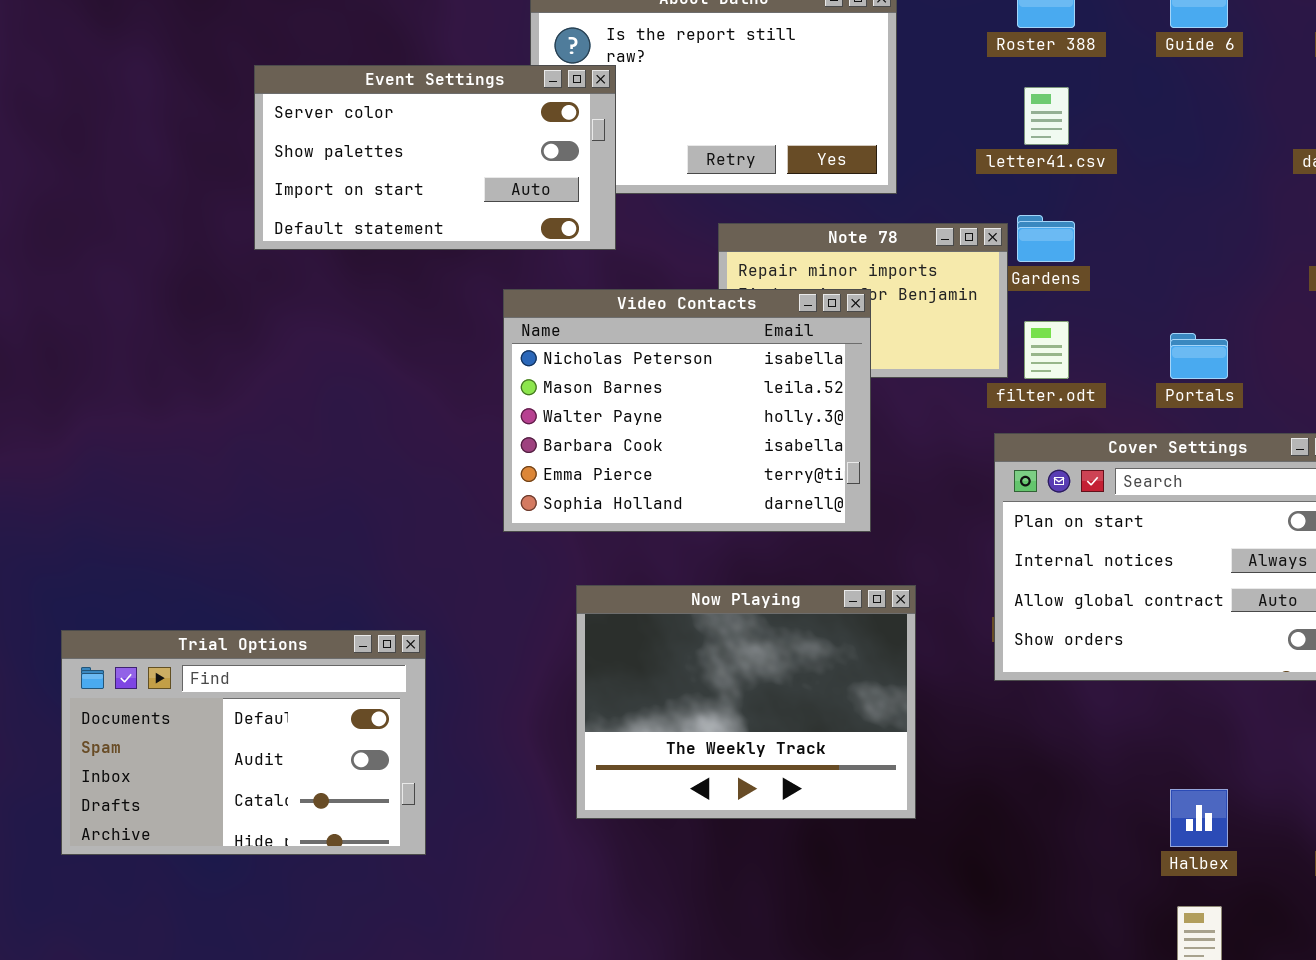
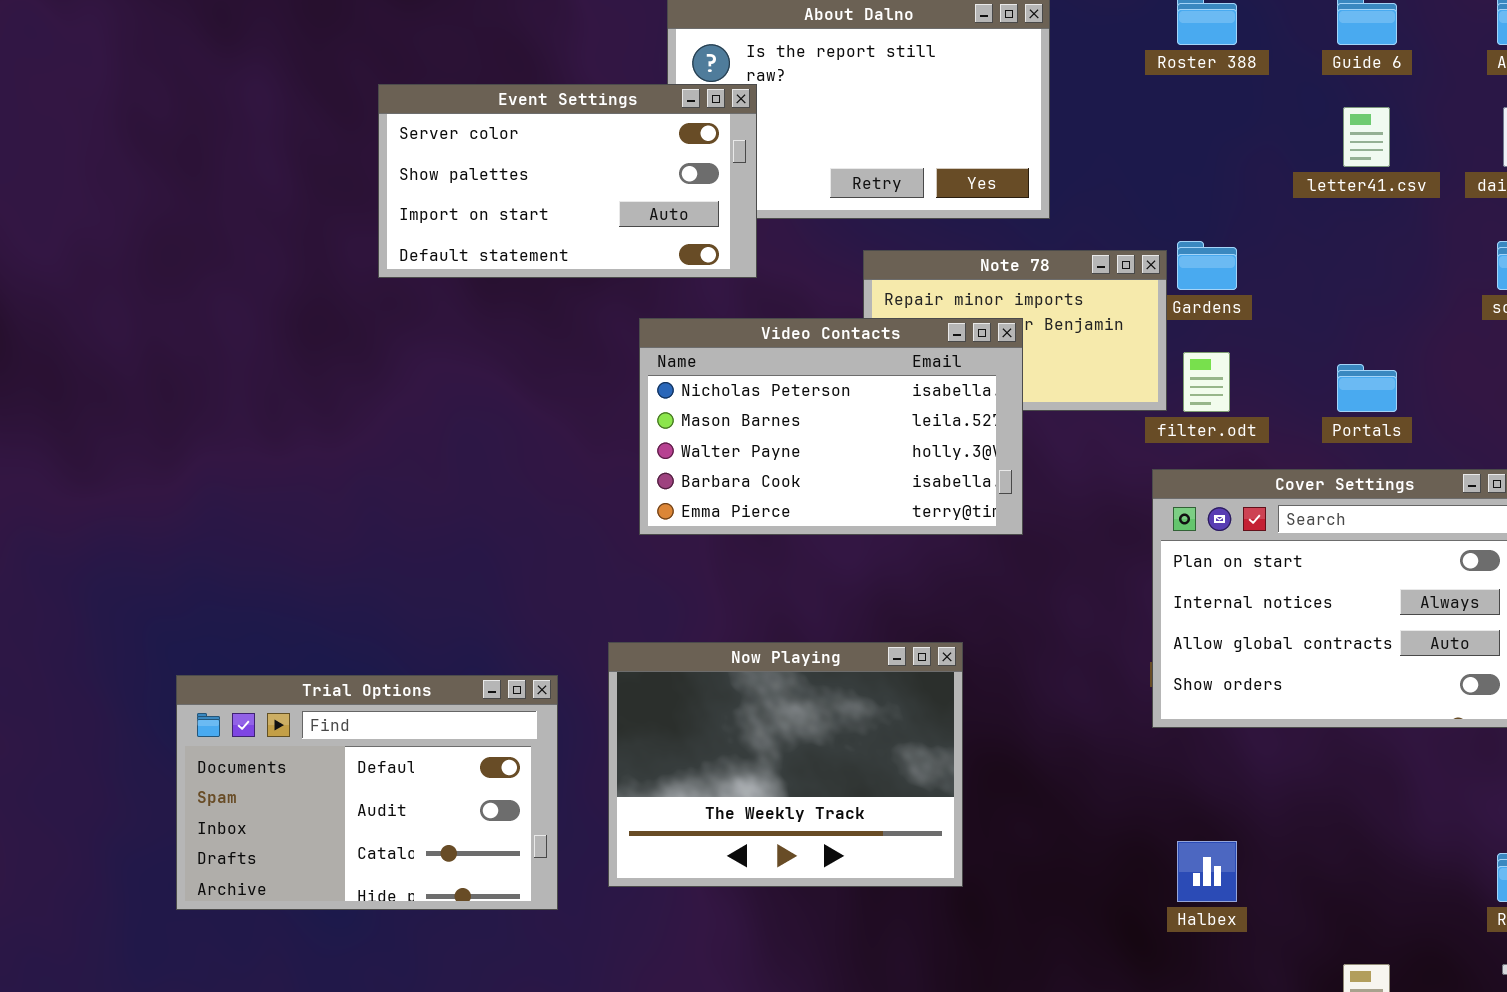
letter41.csv: [1024,87,1069,145] -> [1343,107,1390,167], moved
Video Contacts: [503,289,871,532] -> [639,318,1023,535], resized
Now Playing: [576,585,916,819] -> [608,642,963,887], moved
Halbex: [1170,789,1228,847] -> [1177,841,1237,902], moved

